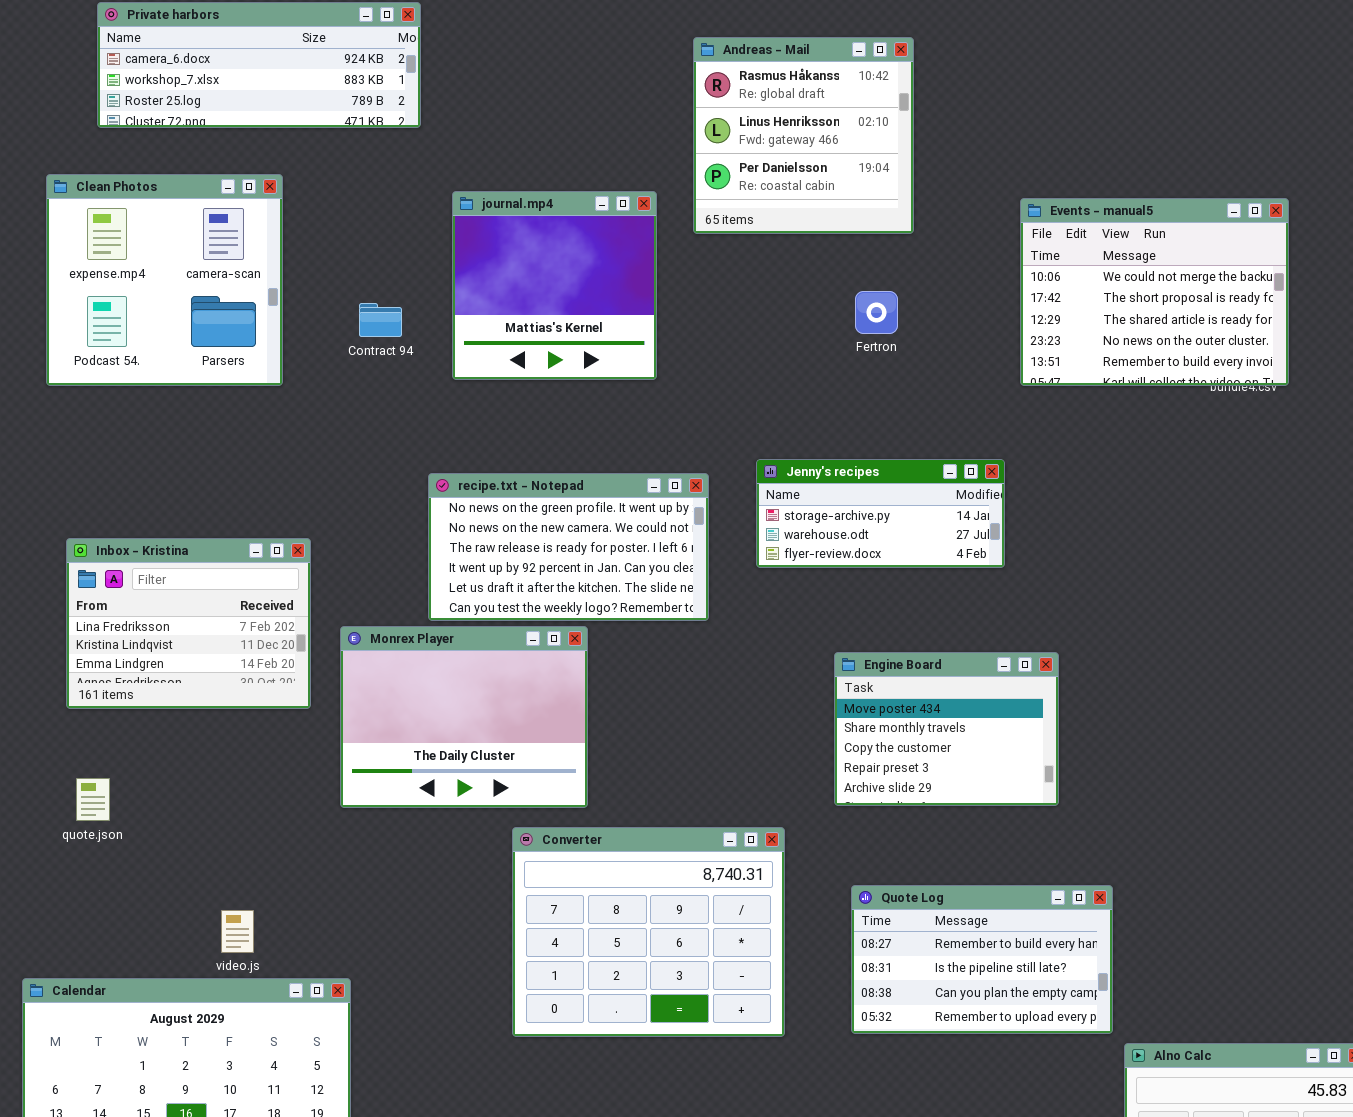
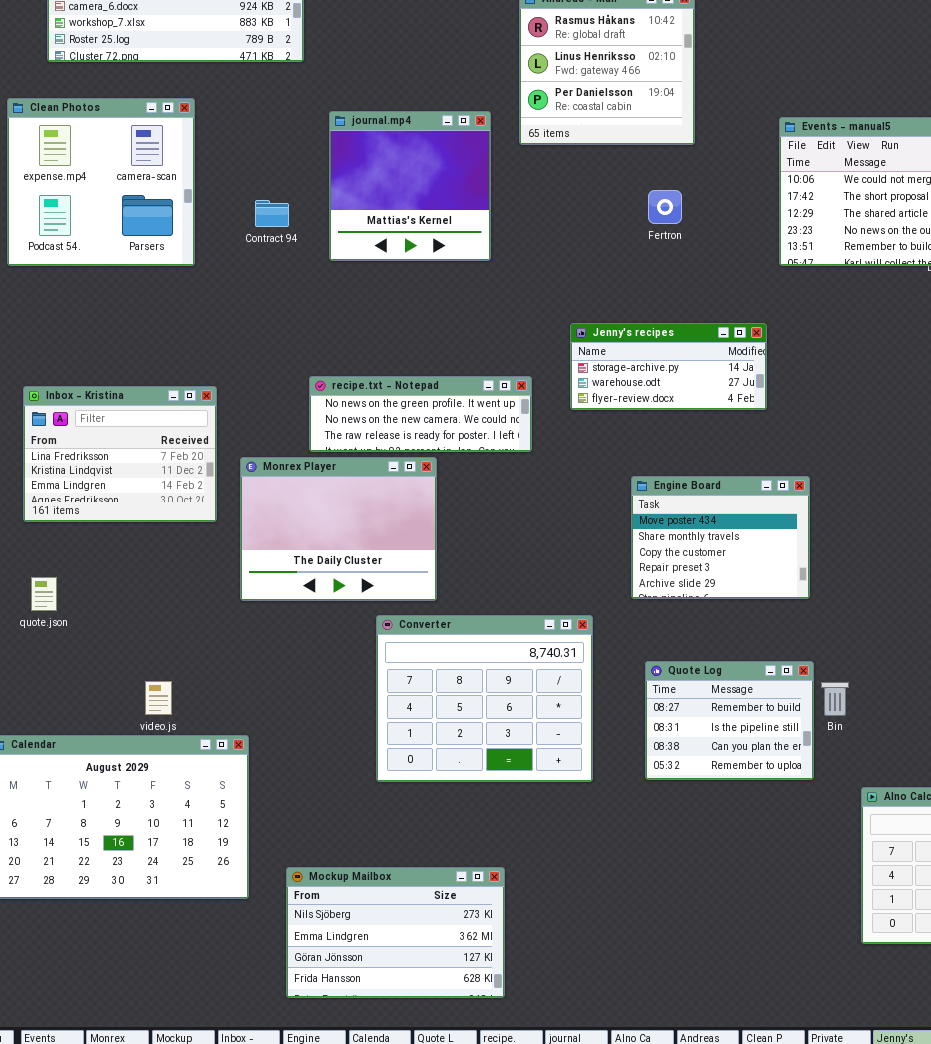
recipe.txt - Notepad: [428,473,709,621] -> [309,376,532,452], resized
Quote Log: [851,885,1113,1034] -> [645,661,814,780], resized

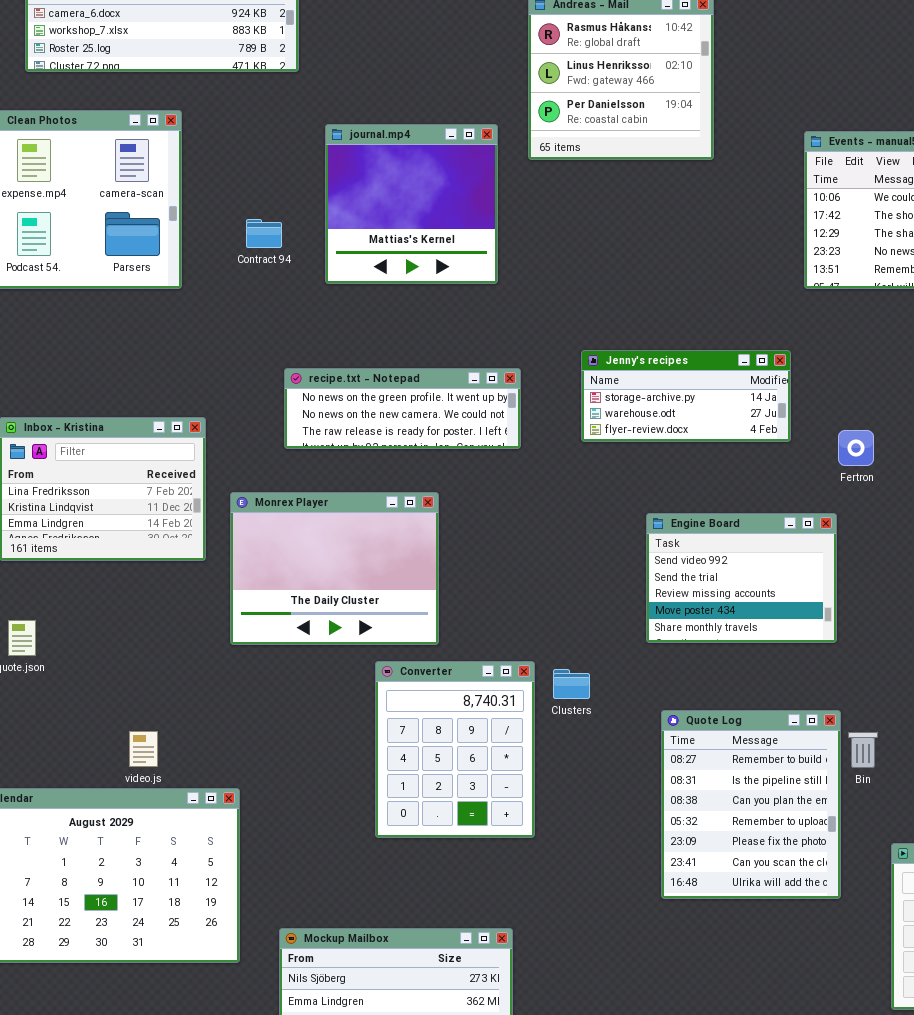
Fertron: [648,190,682,224] -> [838,430,874,466], moved
recipe.txt - Notepad: [309,376,532,452] -> [284,368,521,449], moved
Engine Board: [631,476,810,599] -> [646,513,837,643], scrolled up 3 rows
Converter: [376,615,593,782] -> [375,661,535,838], resized
Quote Log: [645,661,814,780] -> [661,710,841,899], resized

